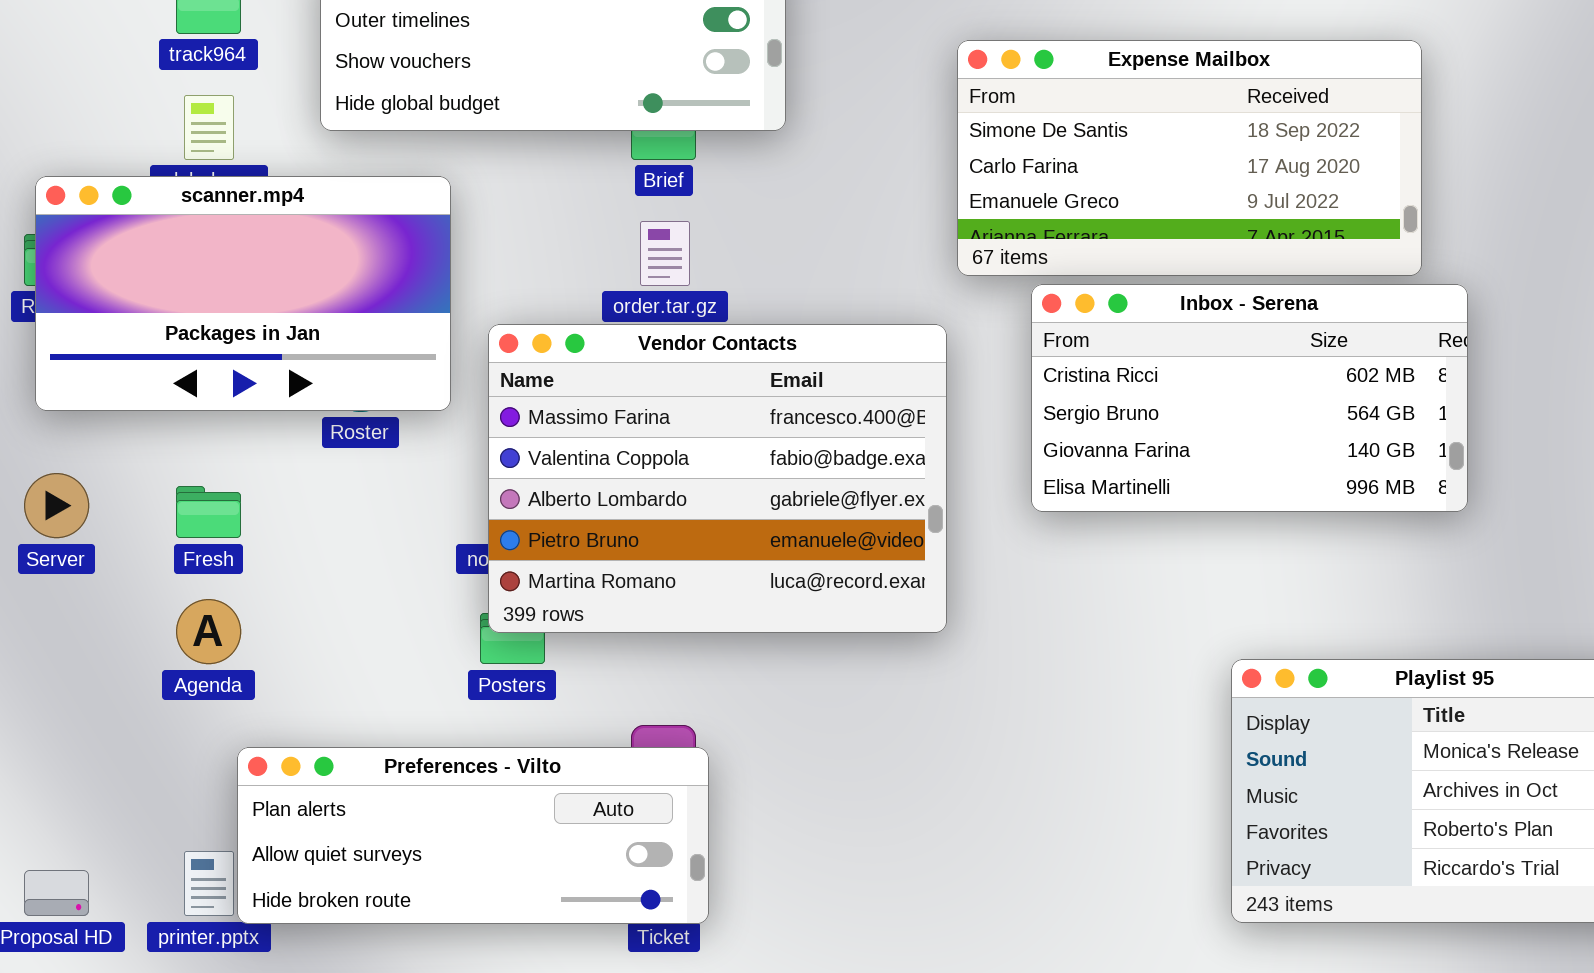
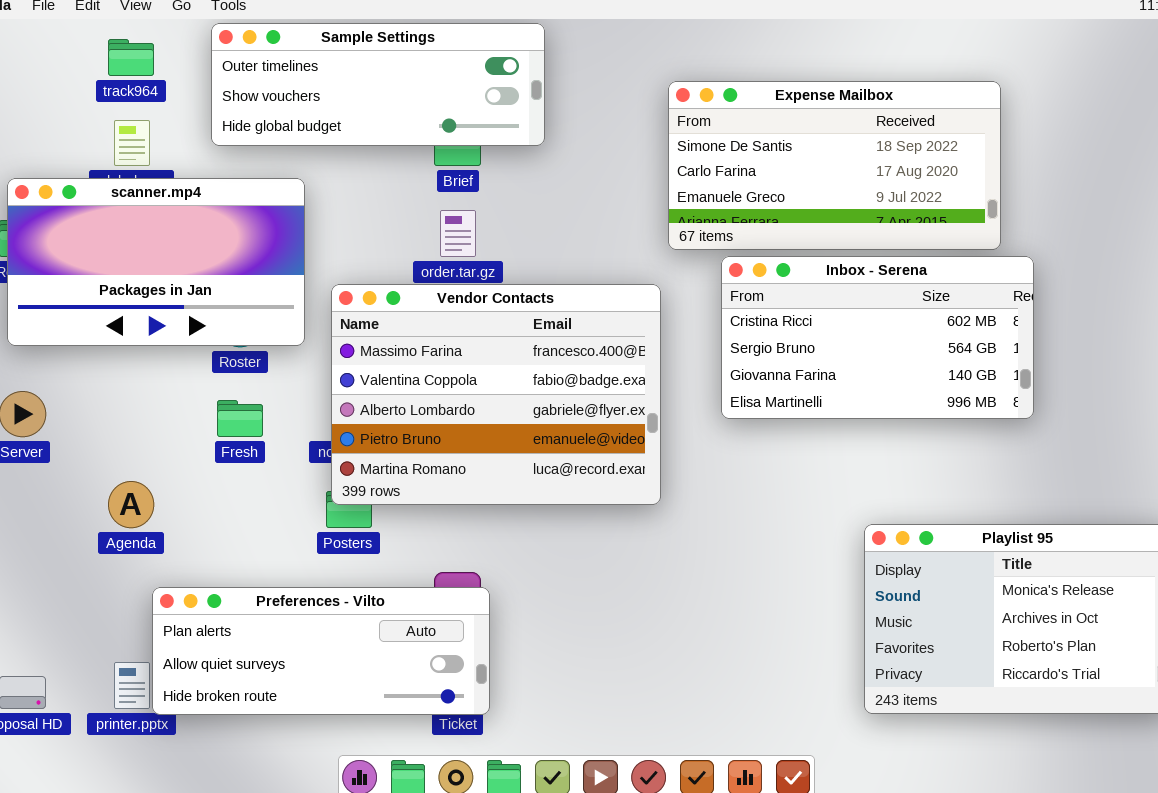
Fresh: [176,486,241,538] -> [217,400,263,437], moved

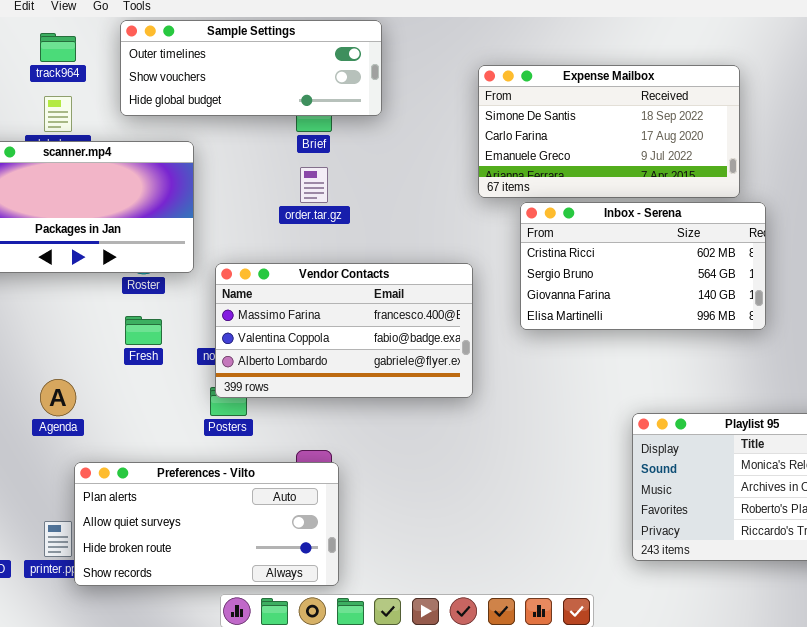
Vendor Contacts: [331,284,661,505] -> [215,263,473,398], resized
Preferences - Vilto: [152,587,490,715] -> [74,462,339,586], resized

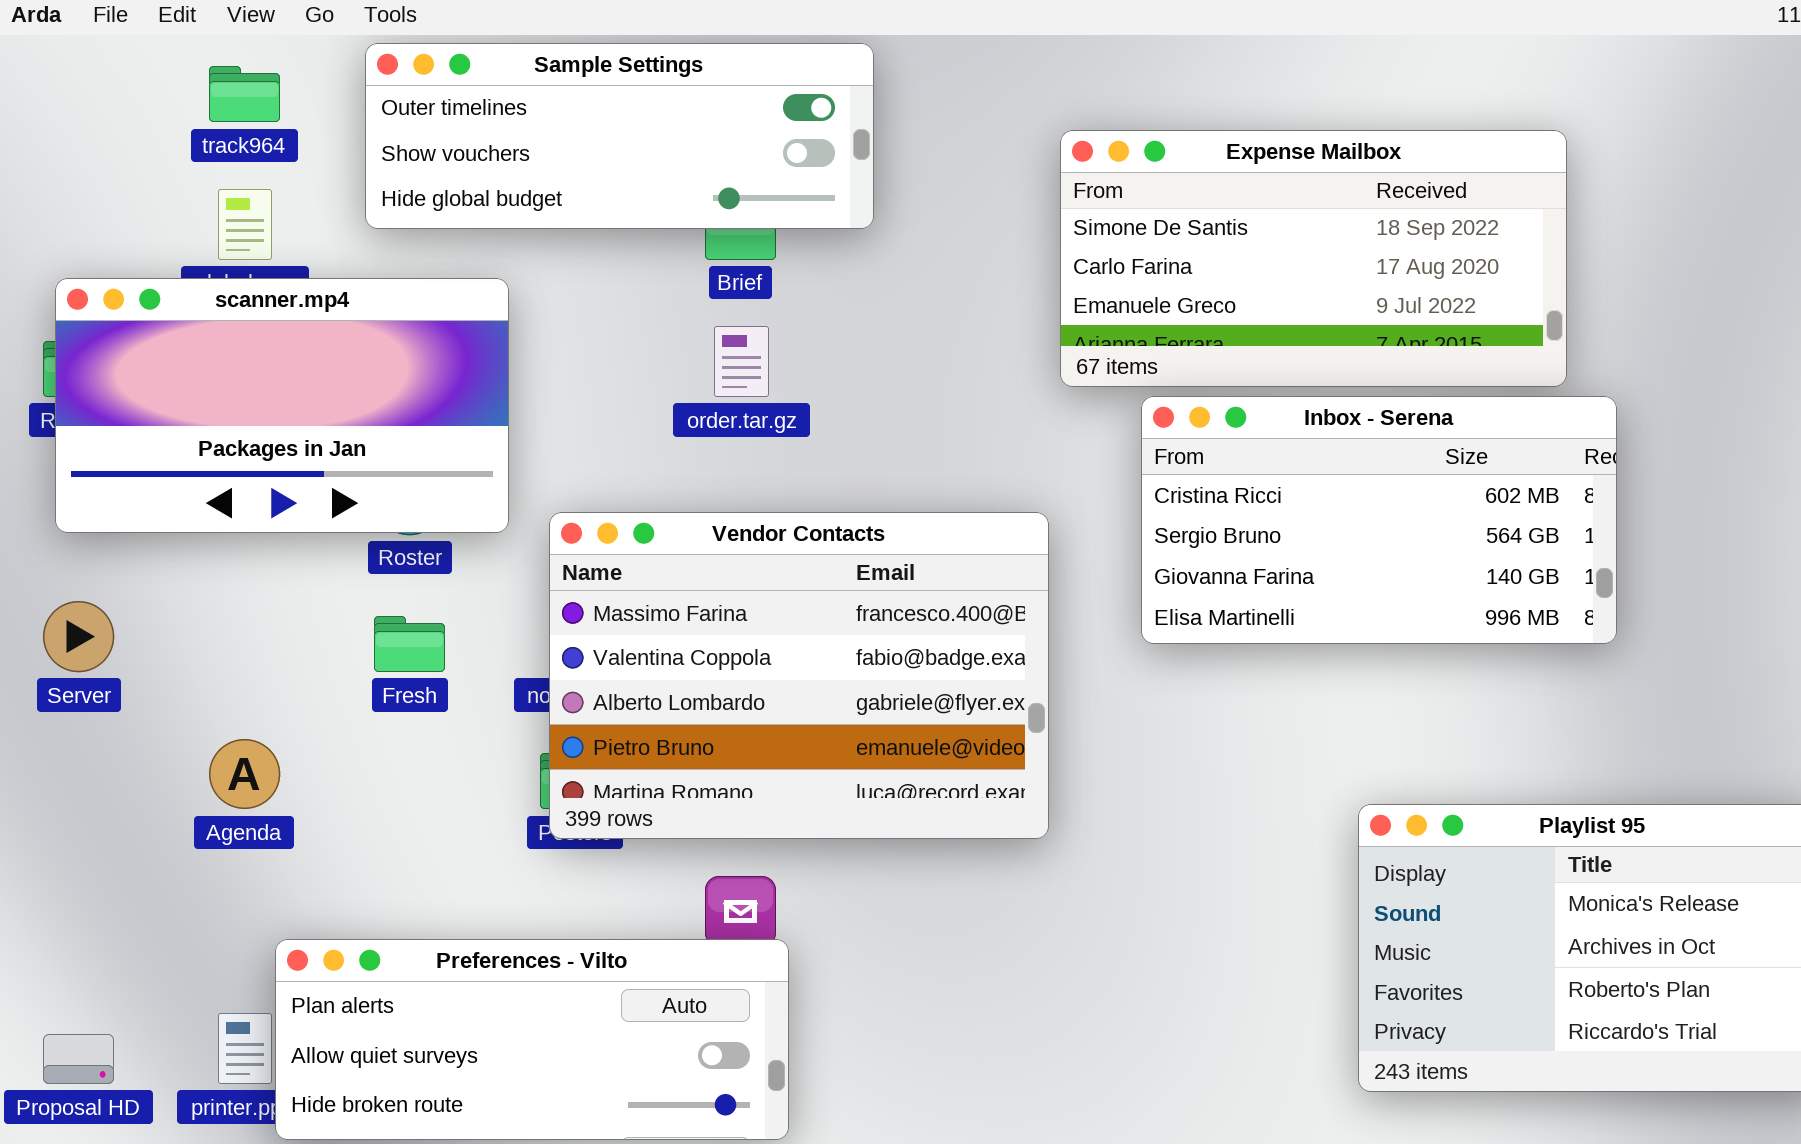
Vendor Contacts: [215,263,473,398] -> [549,512,1049,839], resized
Preferences - Vilto: [74,462,339,586] -> [275,939,789,1140], resized

